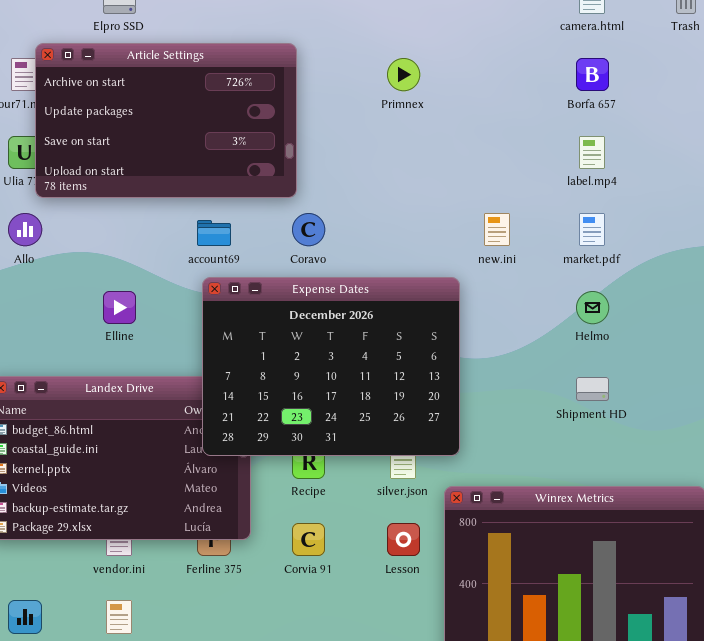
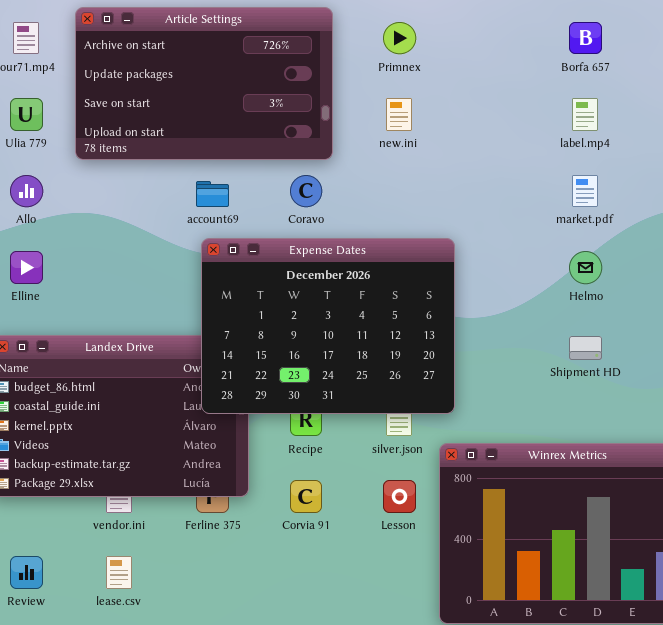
Article Settings: [35,43,297,198] -> [75,7,333,160], moved
new.ini: [484,213,510,246] -> [386,98,412,131], moved
Elline: [103,291,136,324] -> [10,251,43,284], moved

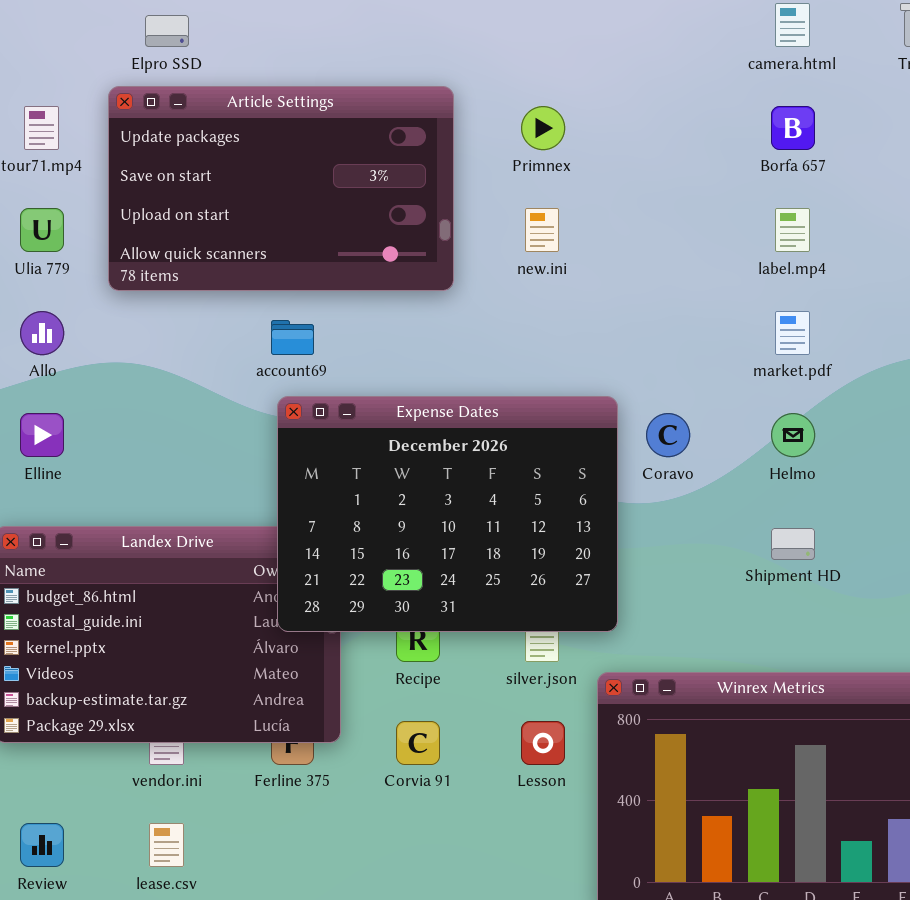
Article Settings: [75,7,333,160] -> [108,86,454,291], scrolled down 1 row
Coravo: [290,175,322,207] -> [646,413,690,457], moved

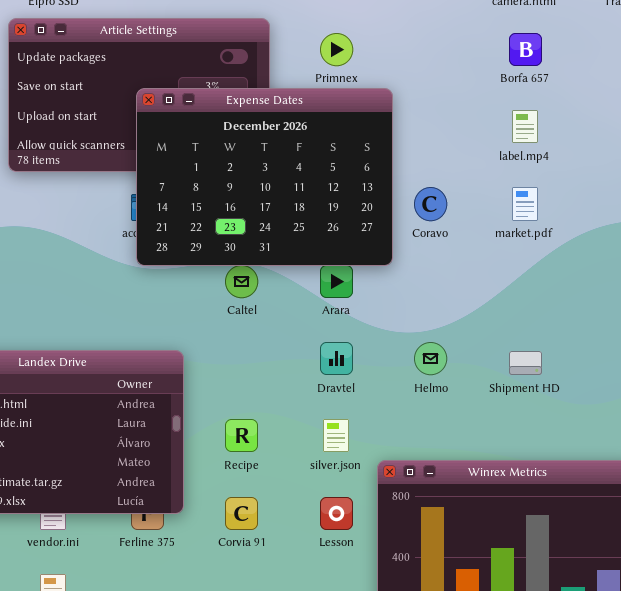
Expense Dates: [277,396,618,632] -> [136,88,393,266], moved
Coravo: [646,413,690,457] -> [414,187,447,221], moved
Helmo: [771,413,815,457] -> [414,342,447,375], moved

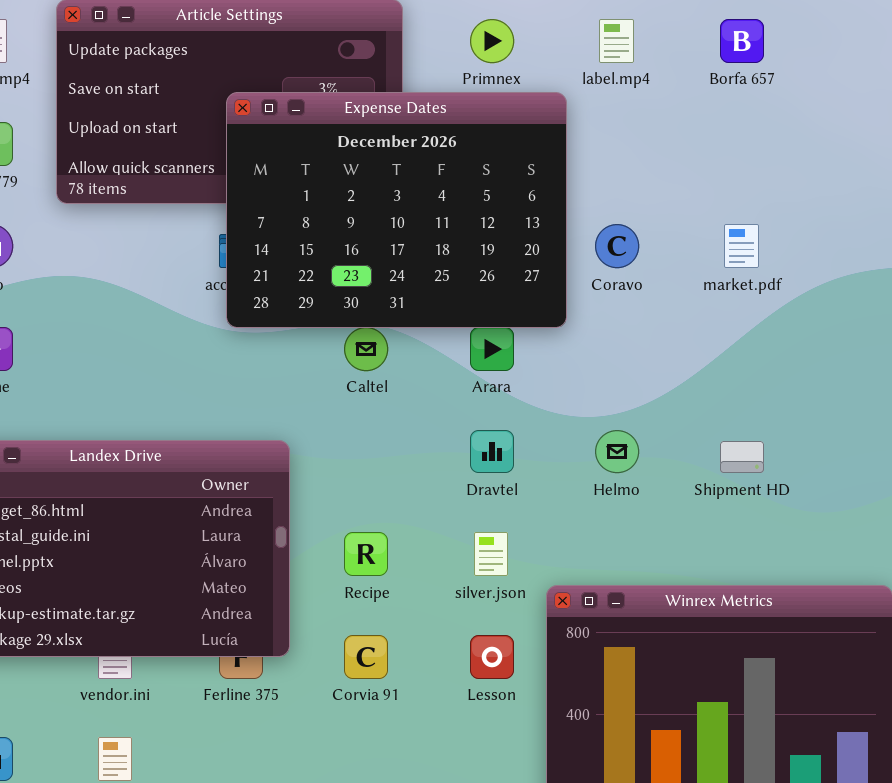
label.mp4: [512,110,538,143] -> [599,19,634,63], moved

